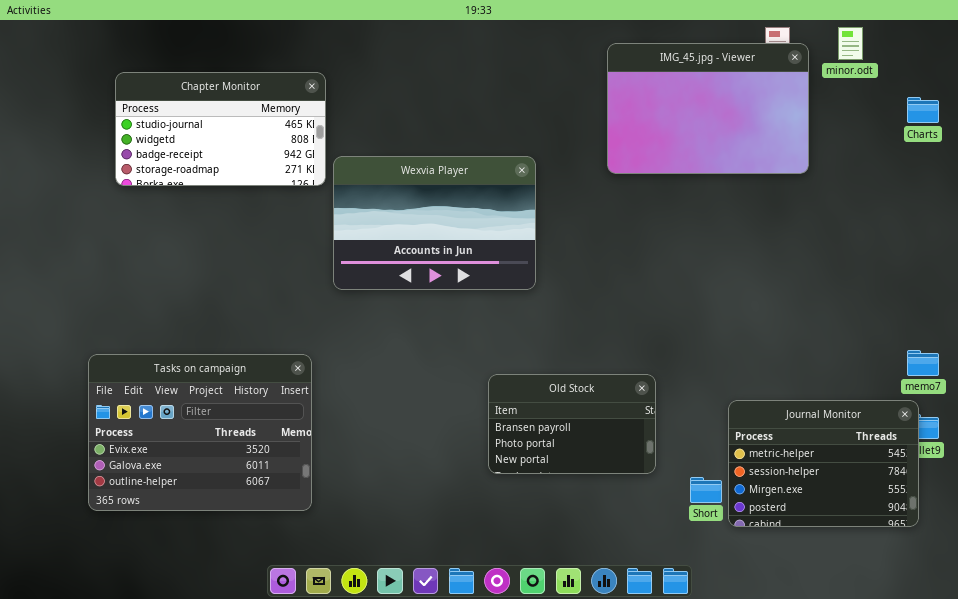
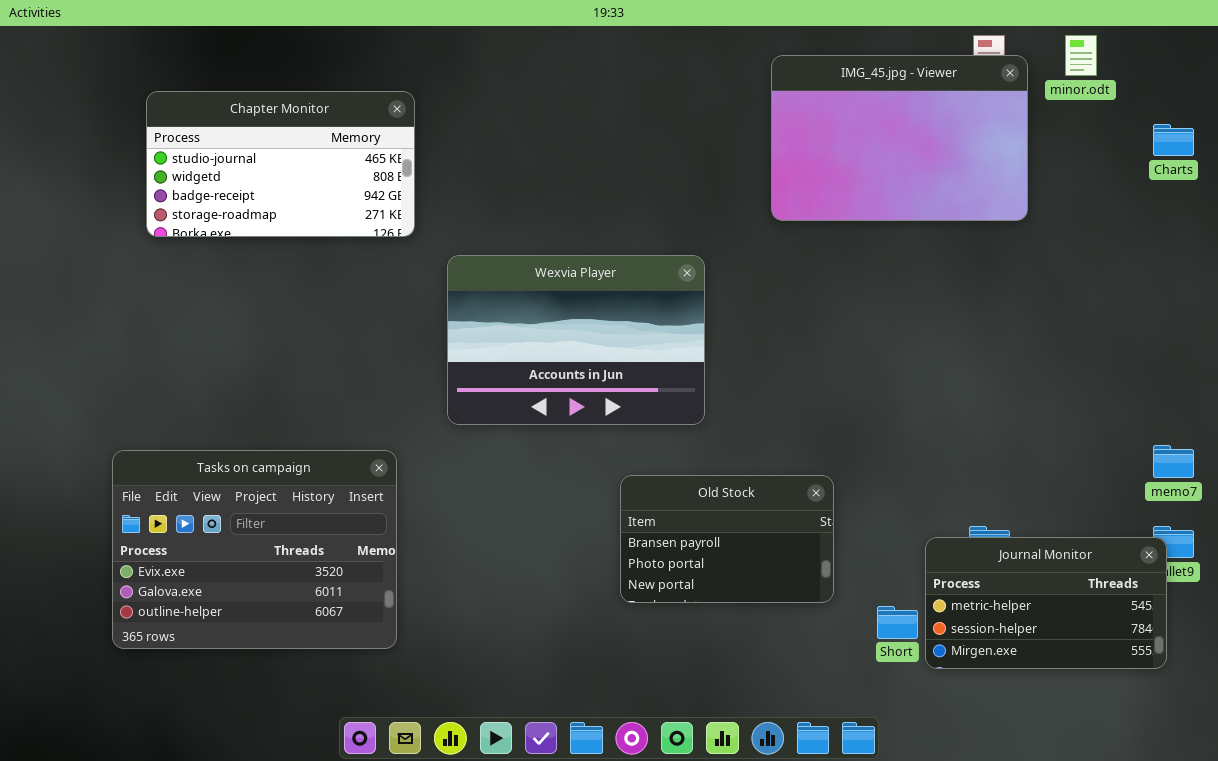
Wexvia Player: [333,156,536,290] -> [447,255,705,425], moved
Journal Monitor: [728,400,919,527] -> [925,537,1167,669], resized

